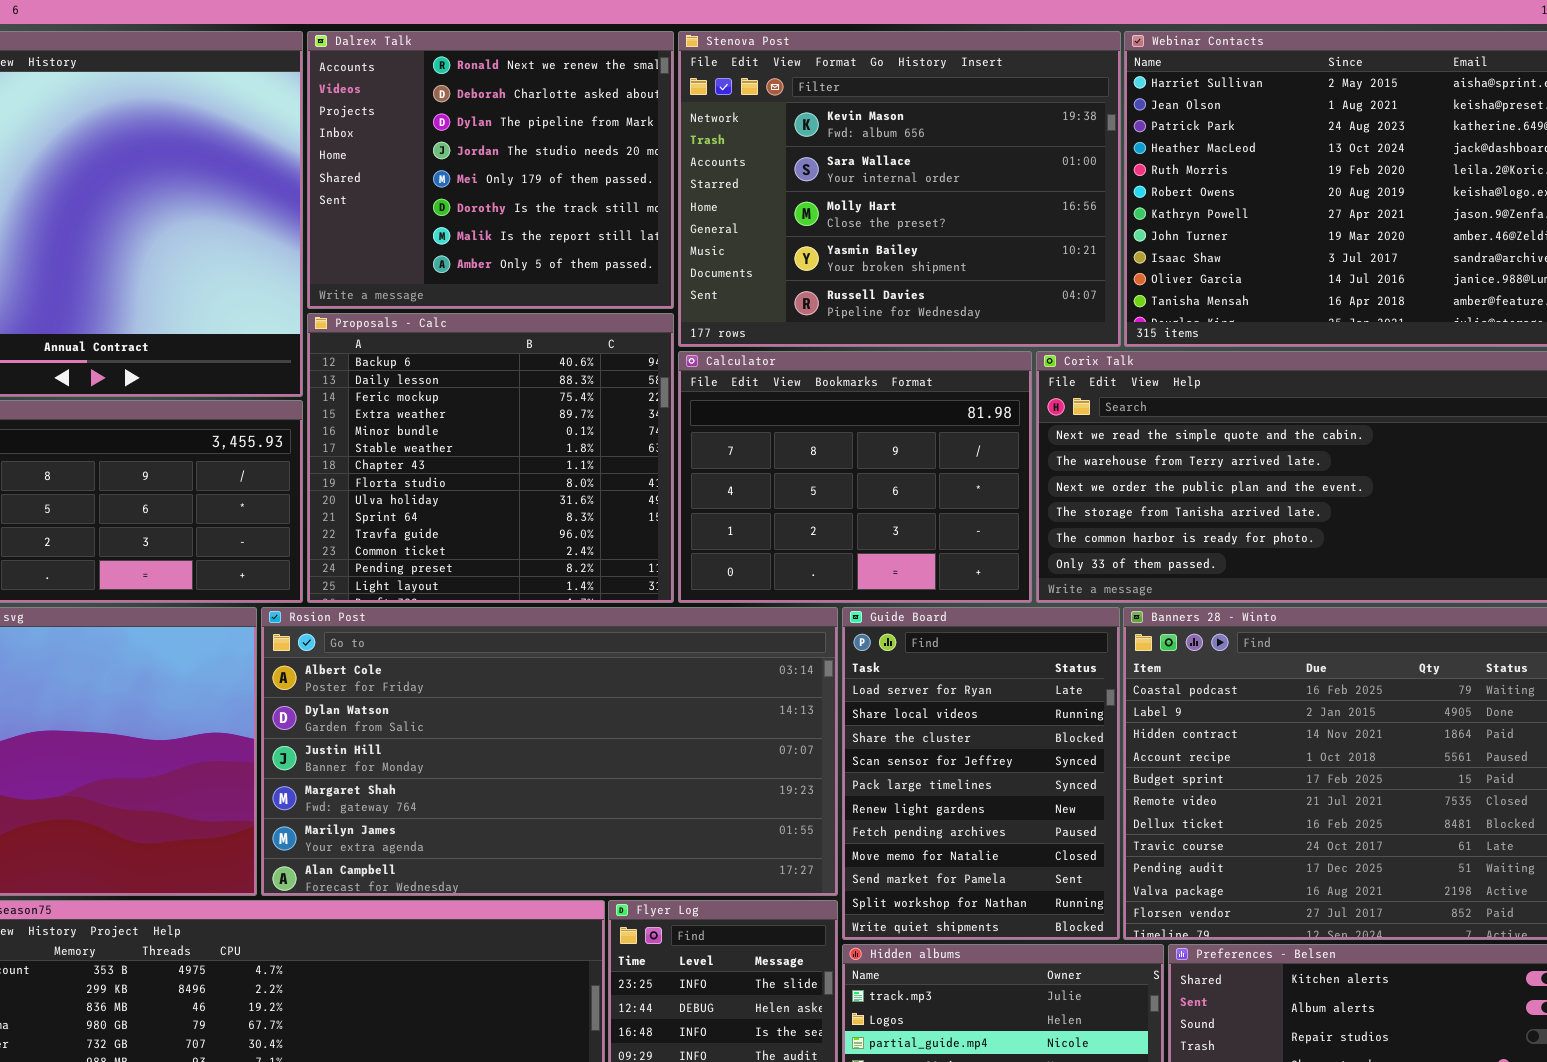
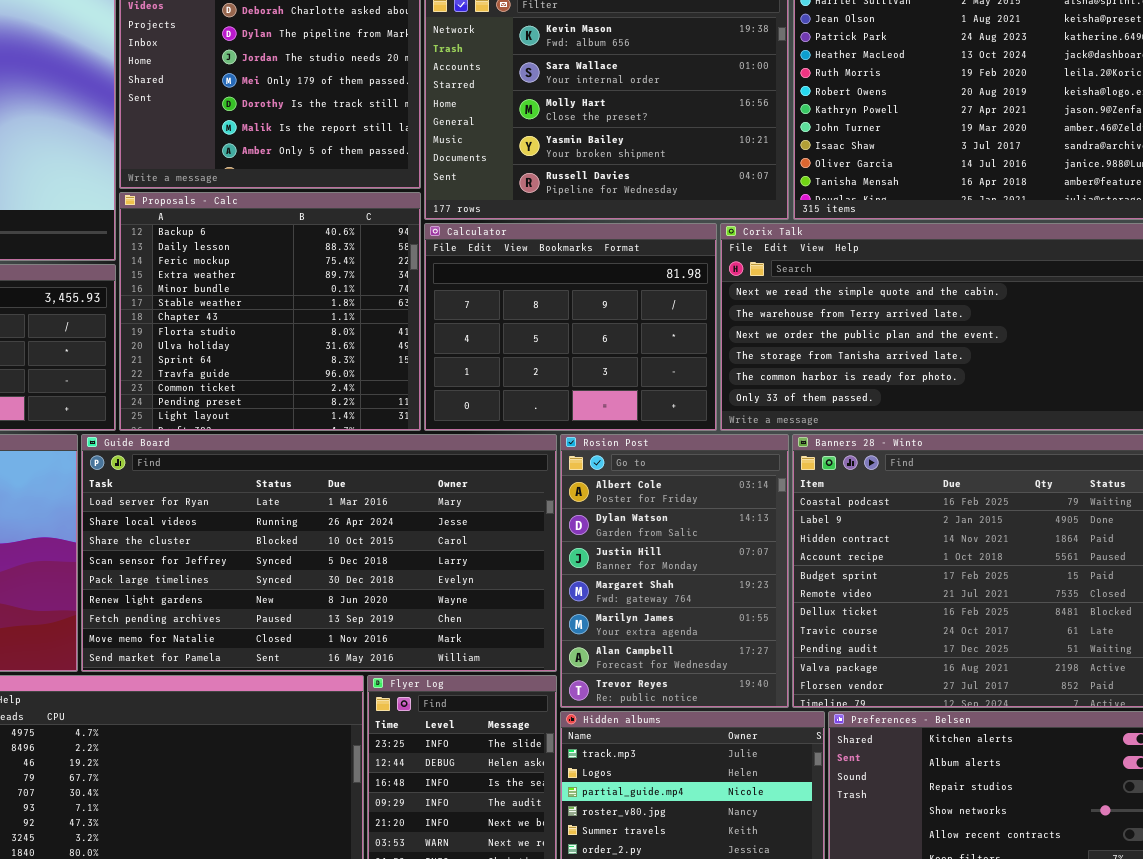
Rosion Post: [261,607,838,896] -> [560,434,789,708], moved, resized
Guide Board: [842,607,1120,940] -> [81,434,557,672], moved, resized

